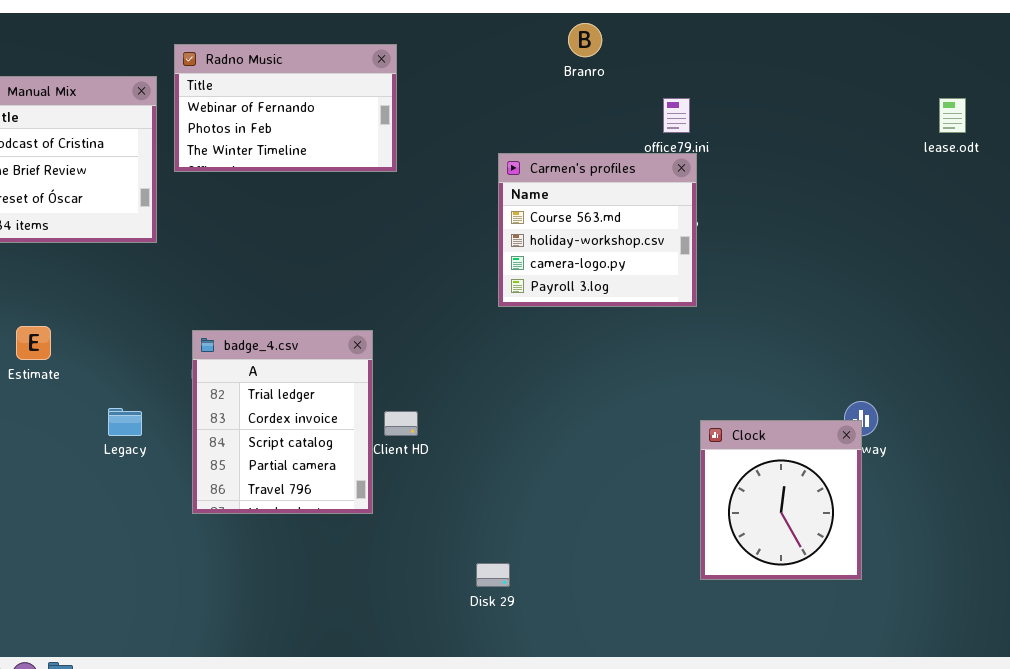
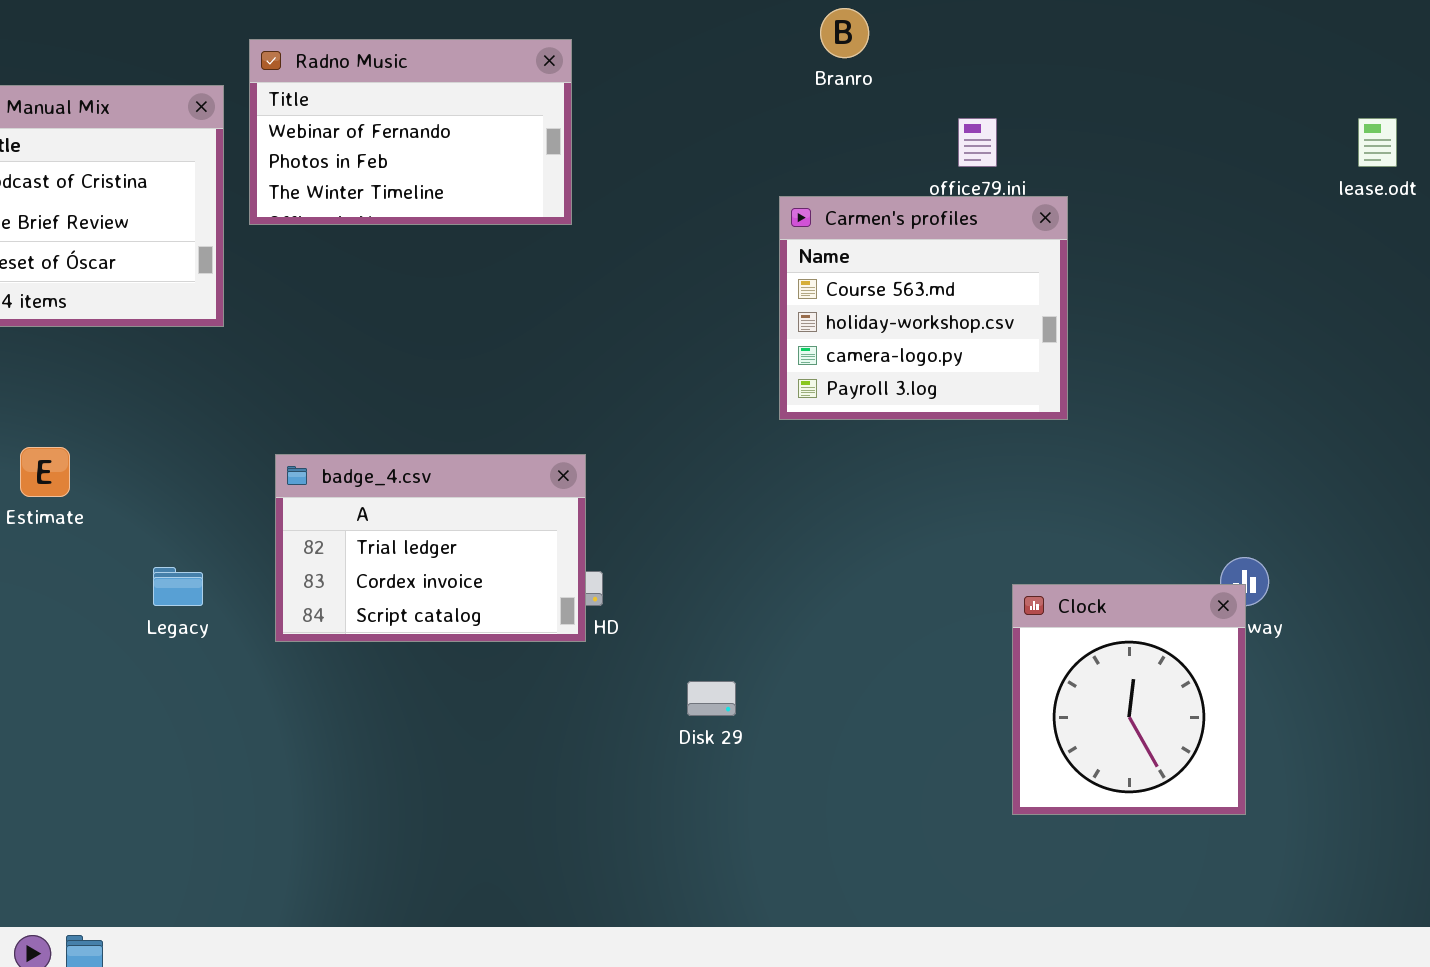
Carmen's profiles: [498,153,697,307] -> [779,196,1068,420], moved
badge_4.csv: [192,330,373,514] -> [275,454,586,642], resized
Disk 29: [476,563,510,587] -> [687,681,736,716], moved

